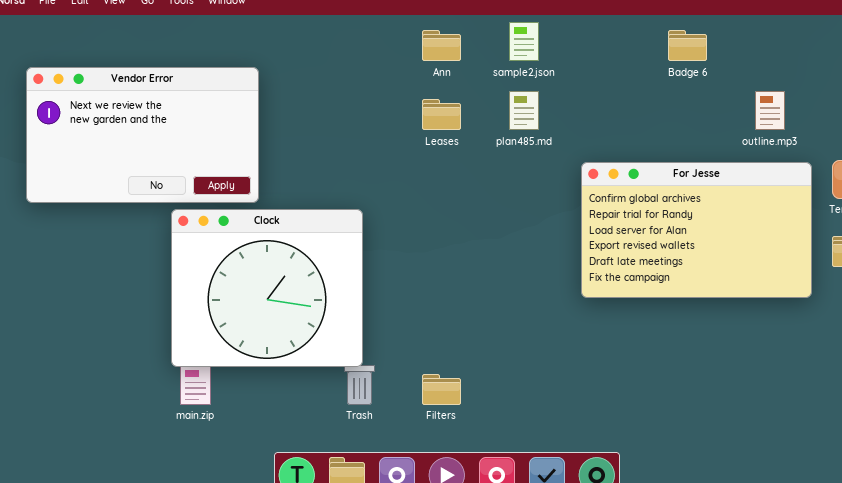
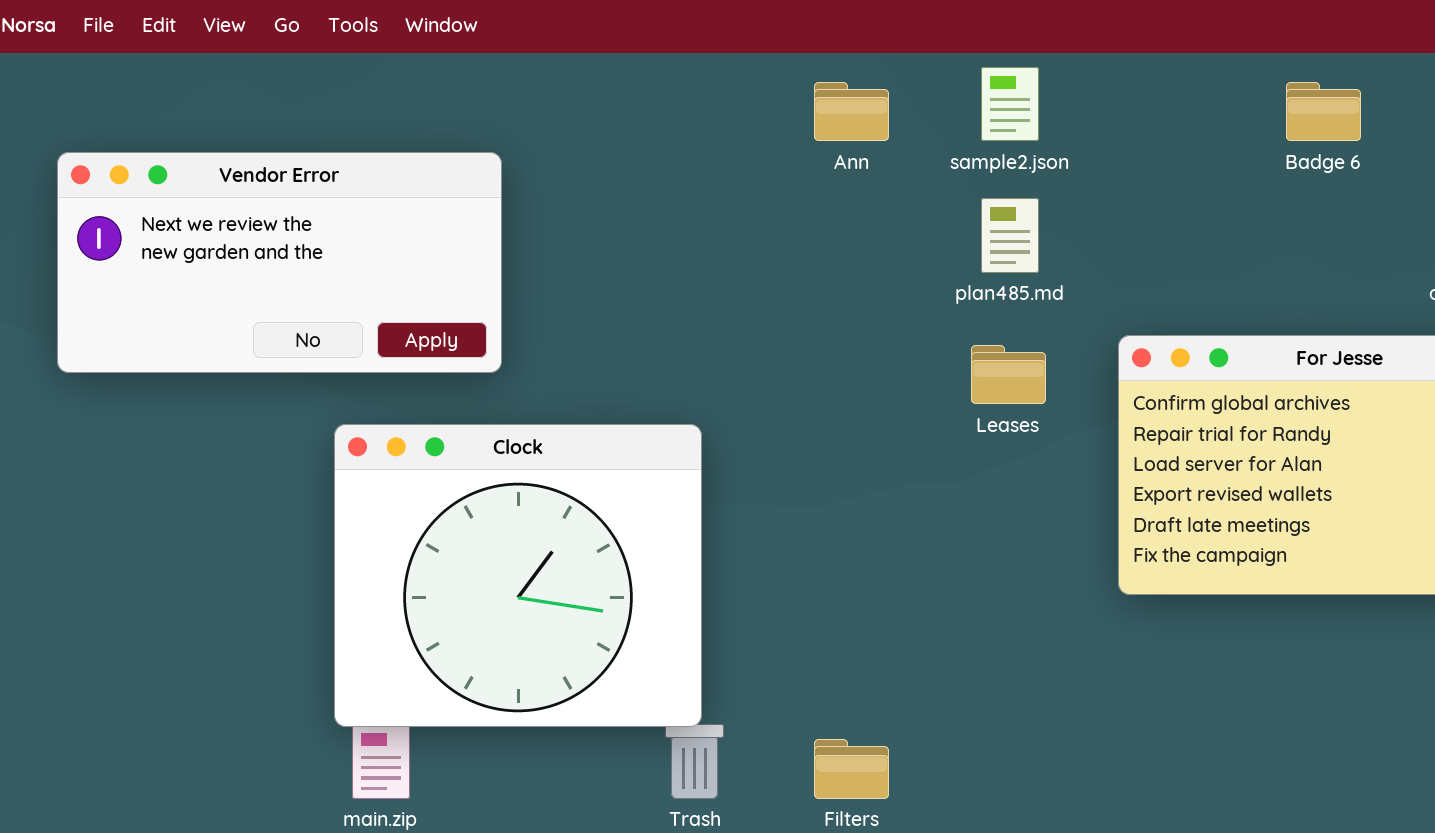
Vendor Error: [26,67,259,203] -> [57,152,502,373], resized
Leases: [422,99,461,130] -> [971,345,1046,404], moved

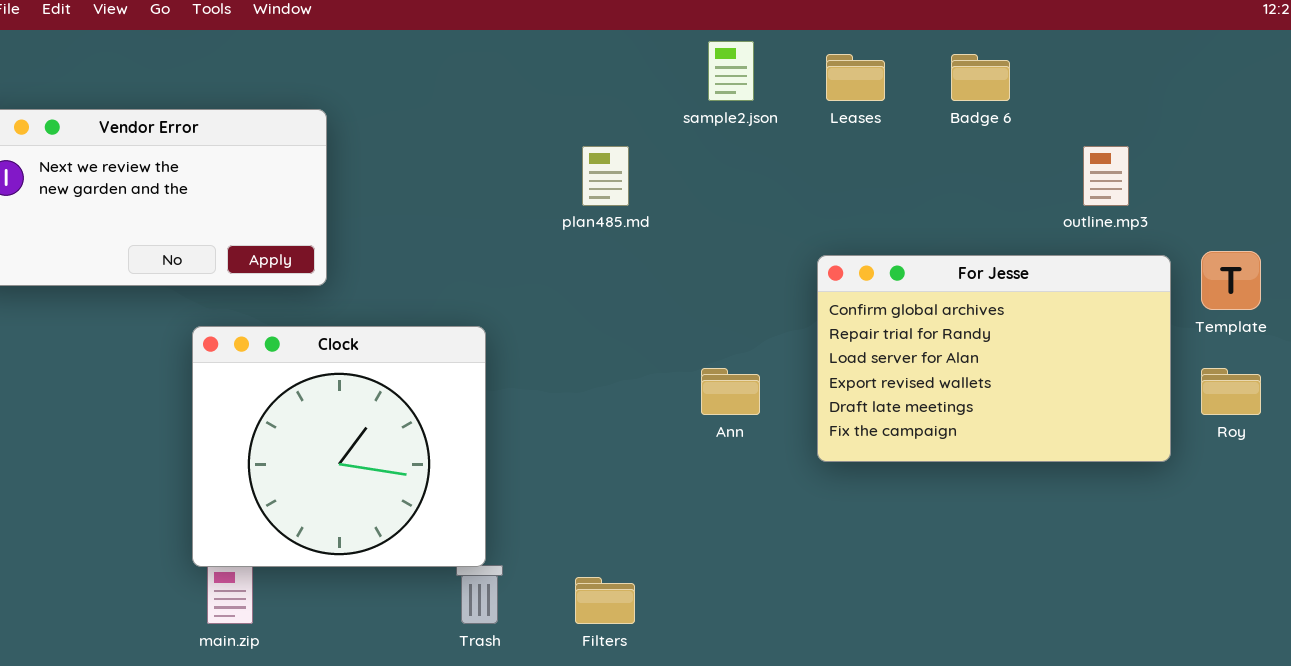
Ann: [814,82,889,141] -> [701,368,760,415], moved
plan485.md: [981,198,1039,273] -> [582,146,629,206], moved
Leases: [971,345,1046,404] -> [826,54,885,101], moved

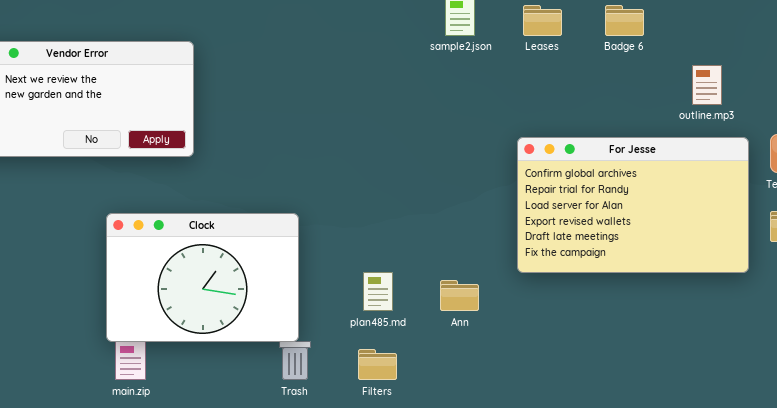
plan485.md: [582,146,629,206] -> [363,272,393,311], moved
Clock: [192,326,486,567] -> [106,213,299,342], resized
Ann: [701,368,760,415] -> [440,280,479,311], moved

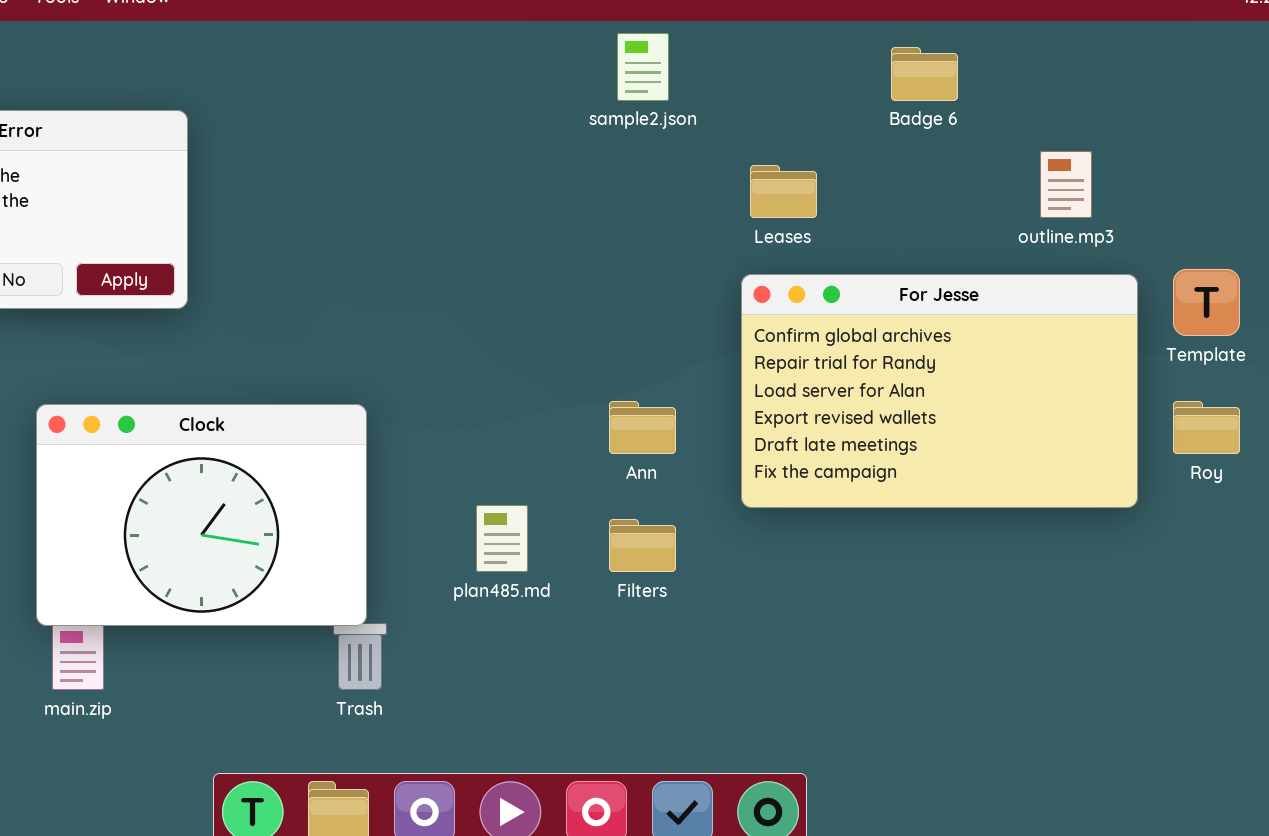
Leases: [523,5,562,36] -> [750,165,817,218], moved
Ann: [440,280,479,311] -> [609,401,676,454], moved
Filters: [358,349,397,380] -> [609,519,676,572], moved

